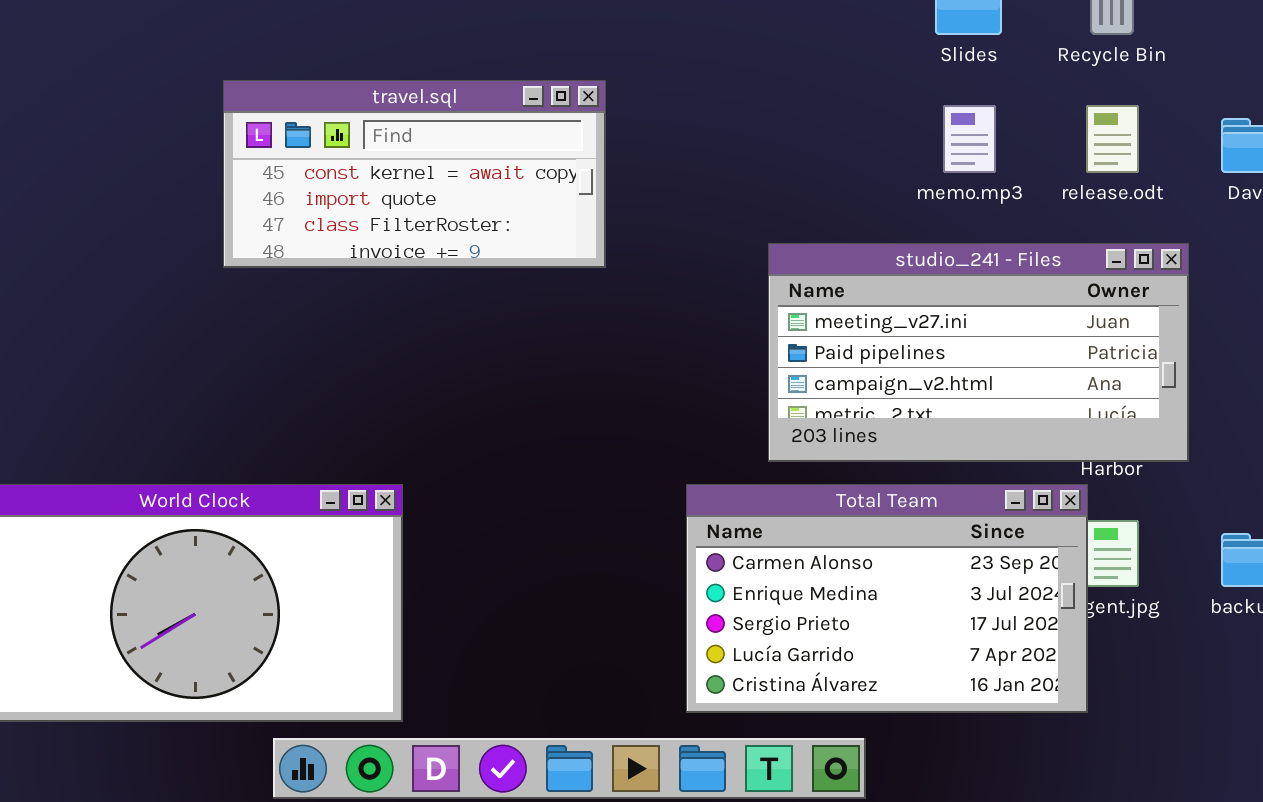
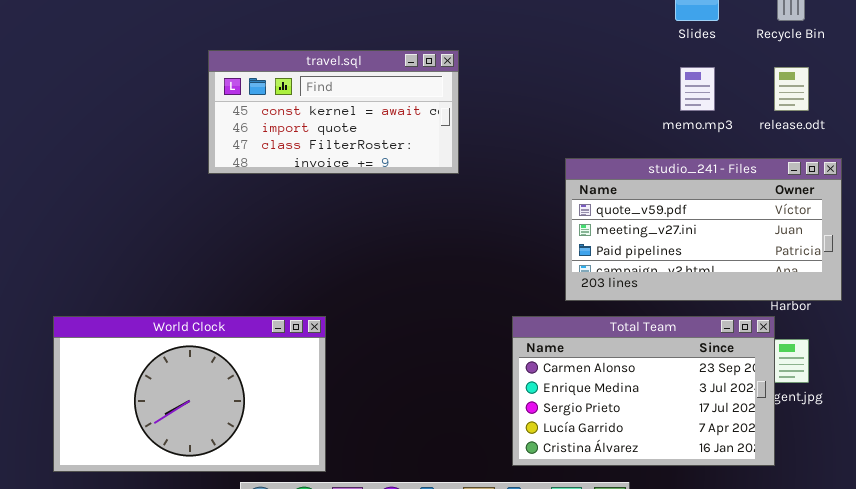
studio_241 - Files: [768,243,1189,462] -> [565,158,842,301], scrolled up 1 row

